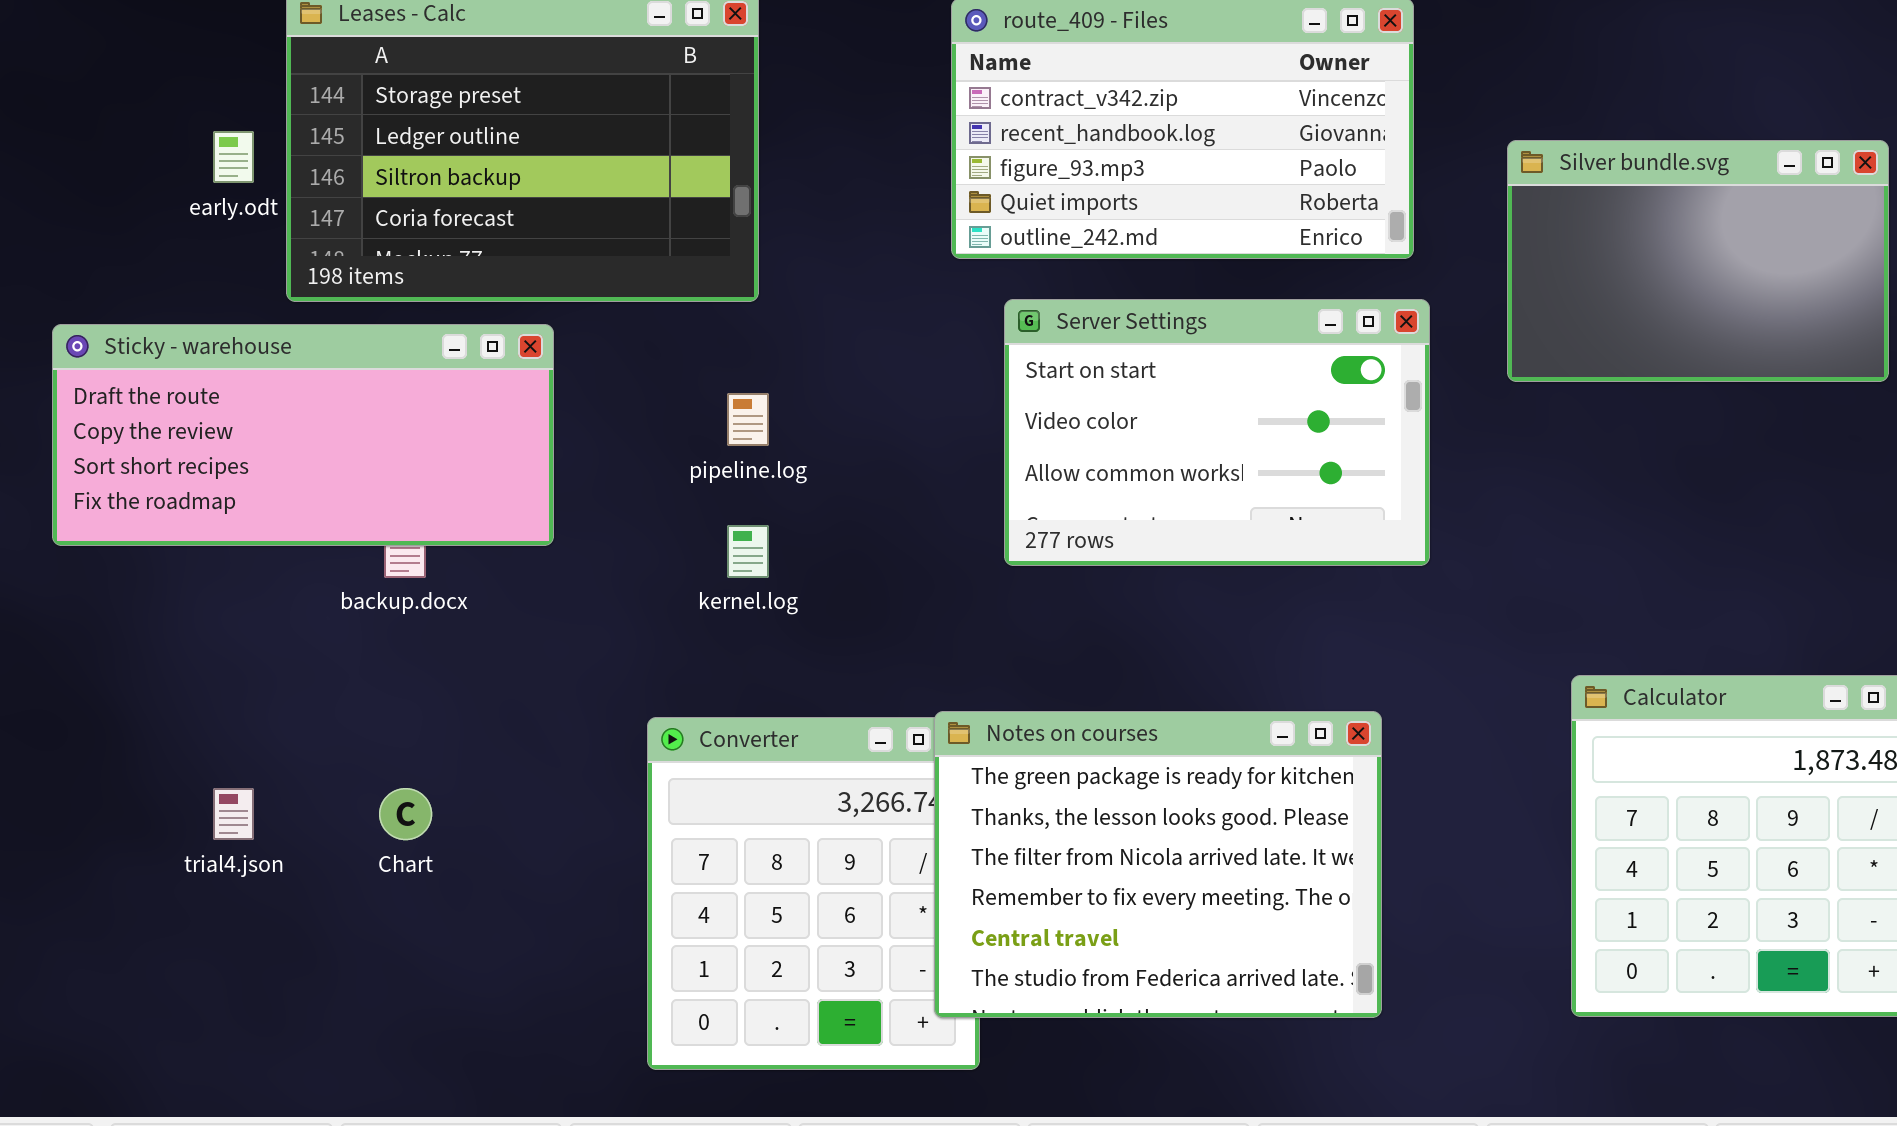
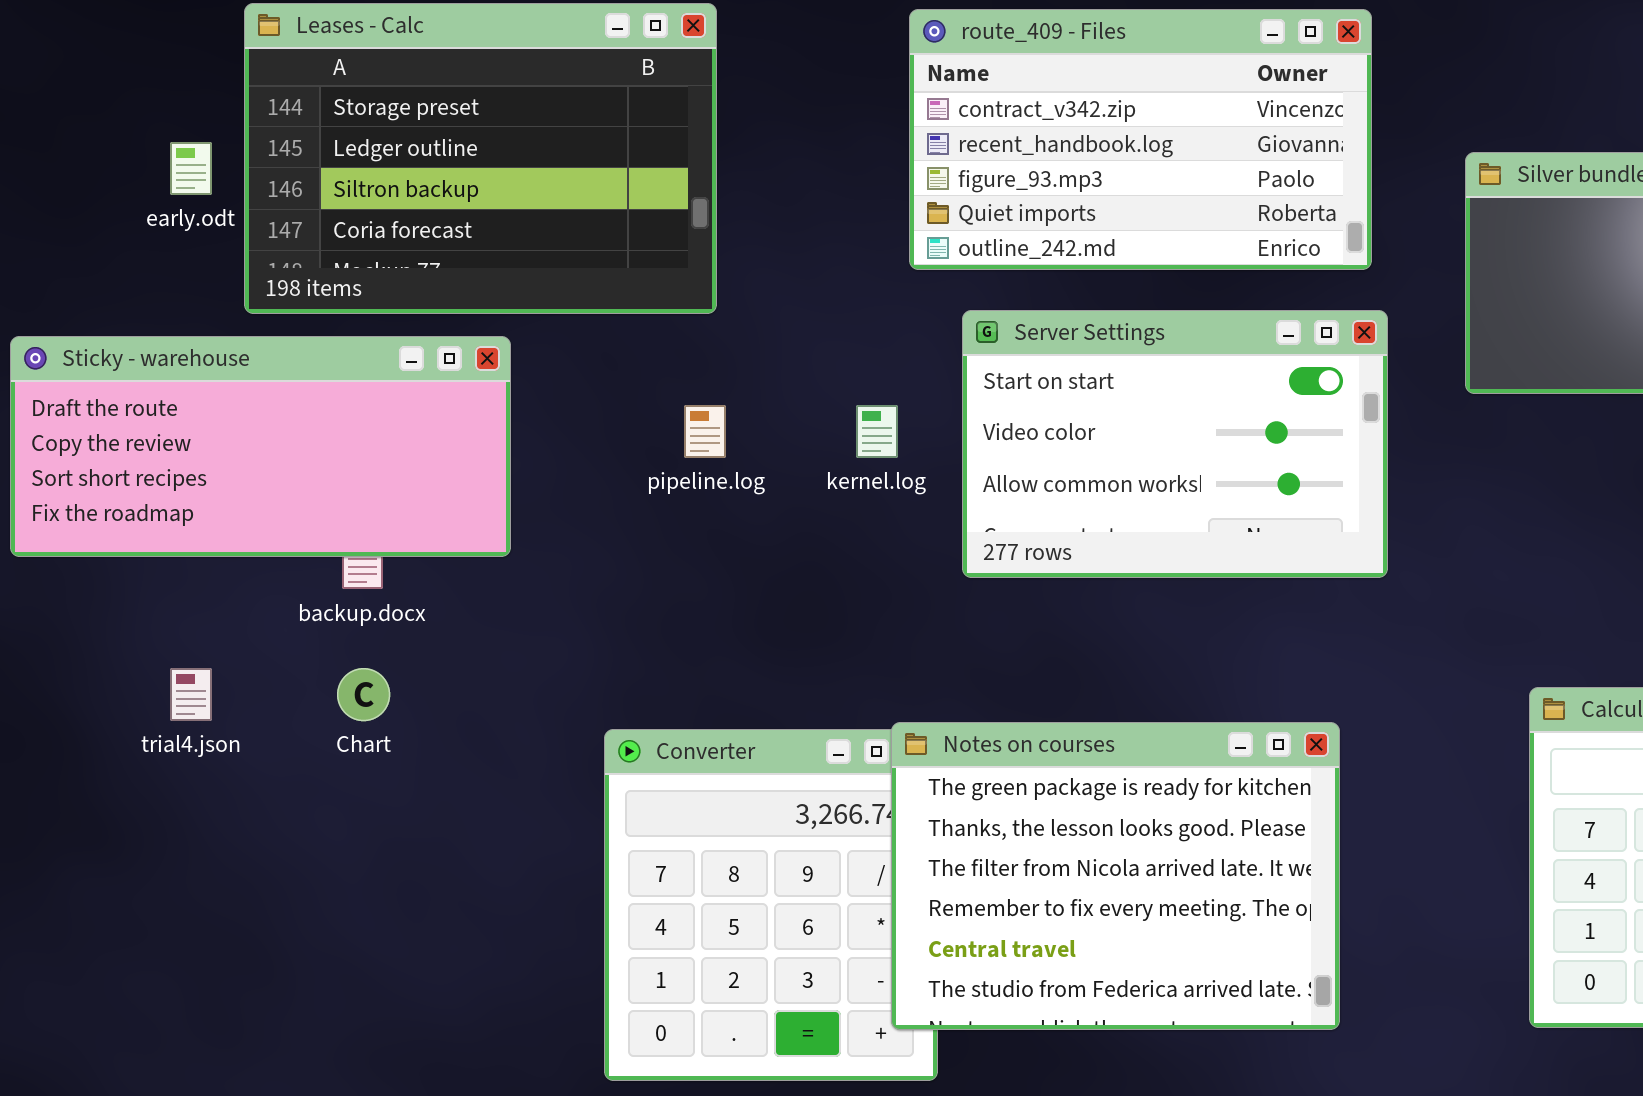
kernel.log: [727,525,769,578] -> [856,405,898,458], moved
trial4.json: [213,788,254,840] -> [170,668,212,721], moved
Chart: [379,788,432,840] -> [337,668,390,721], moved

